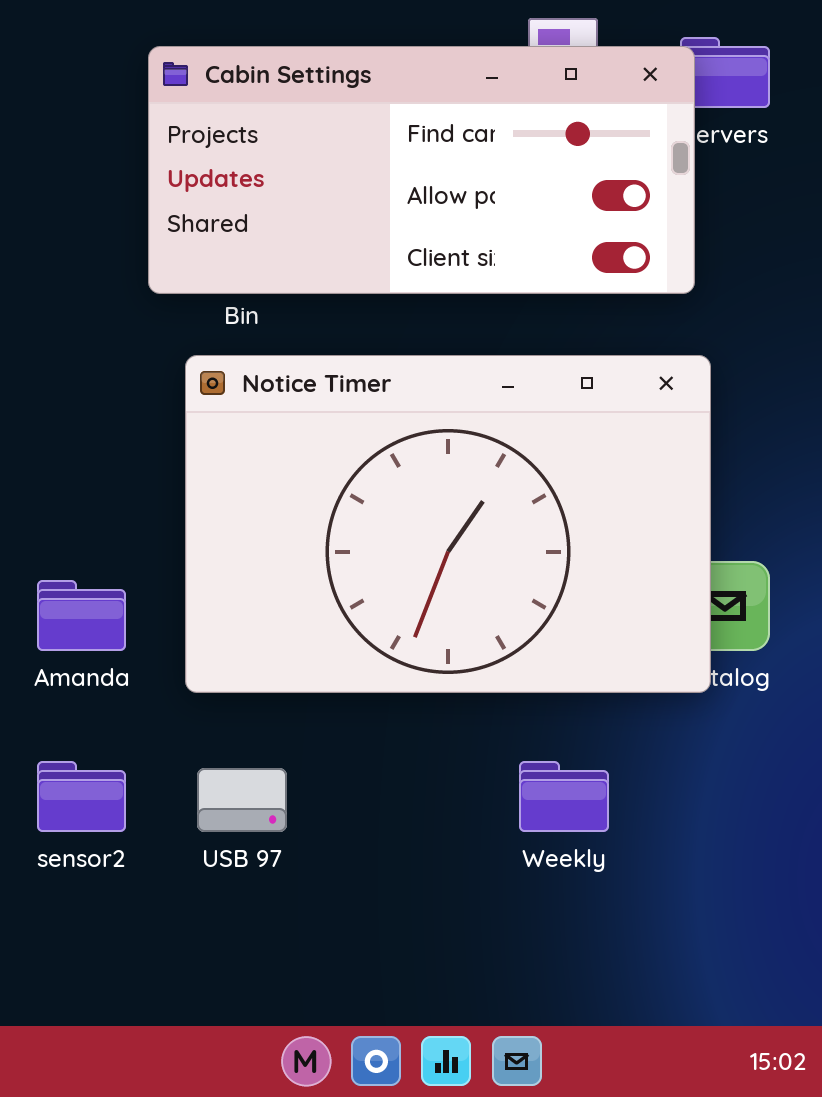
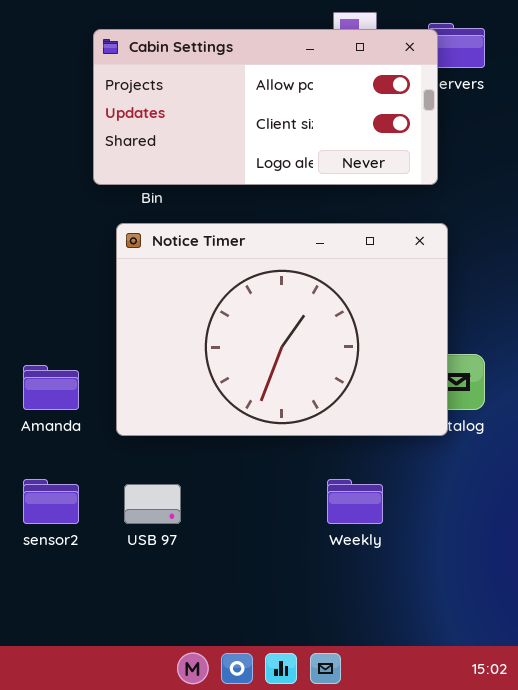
Cabin Settings: [148,46,695,294] -> [93,29,438,185], scrolled down 1 row

